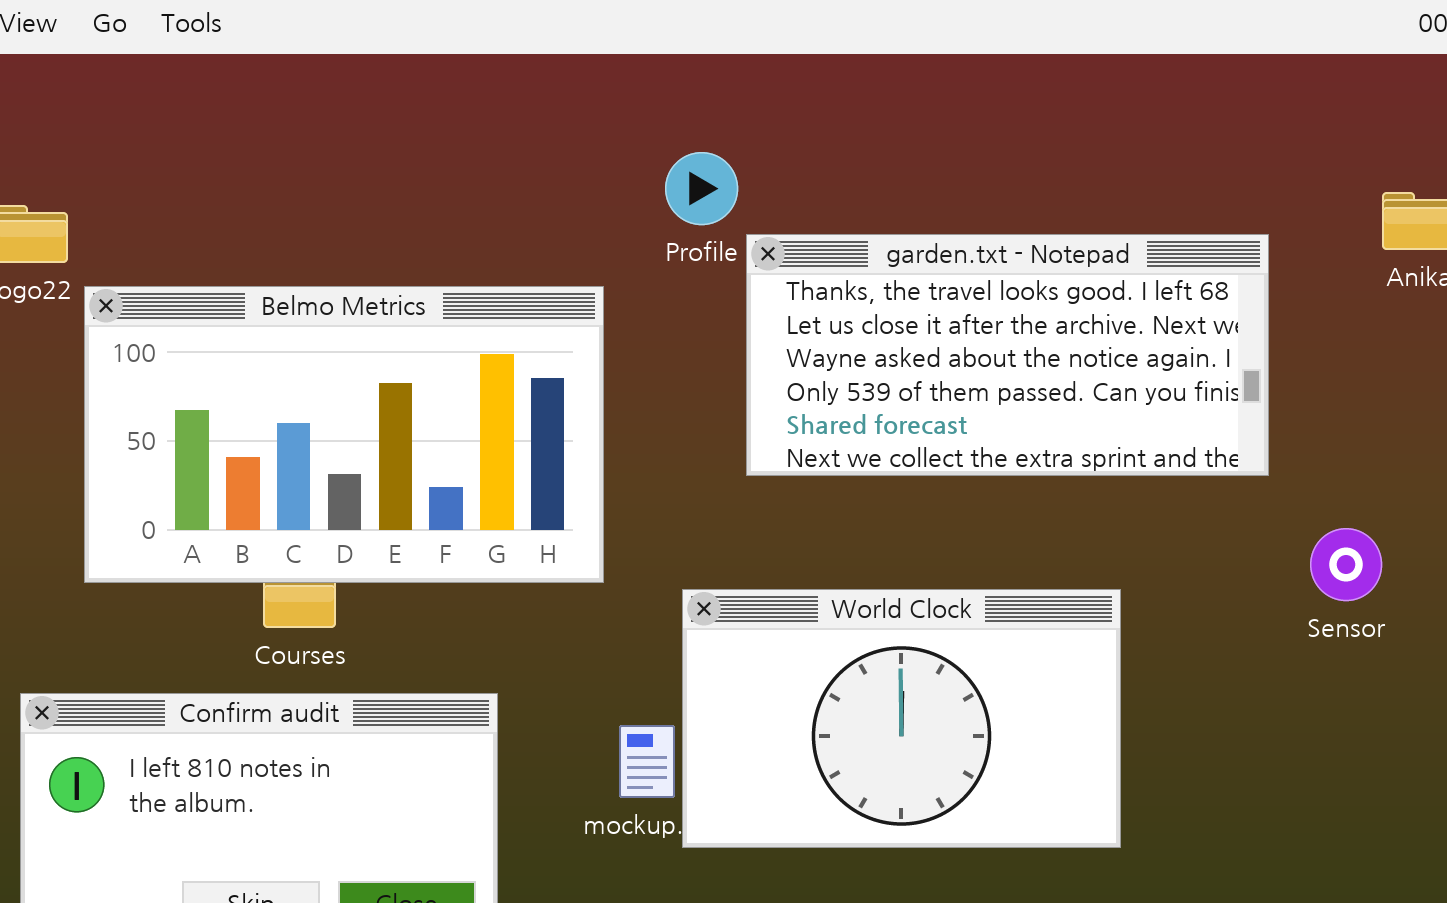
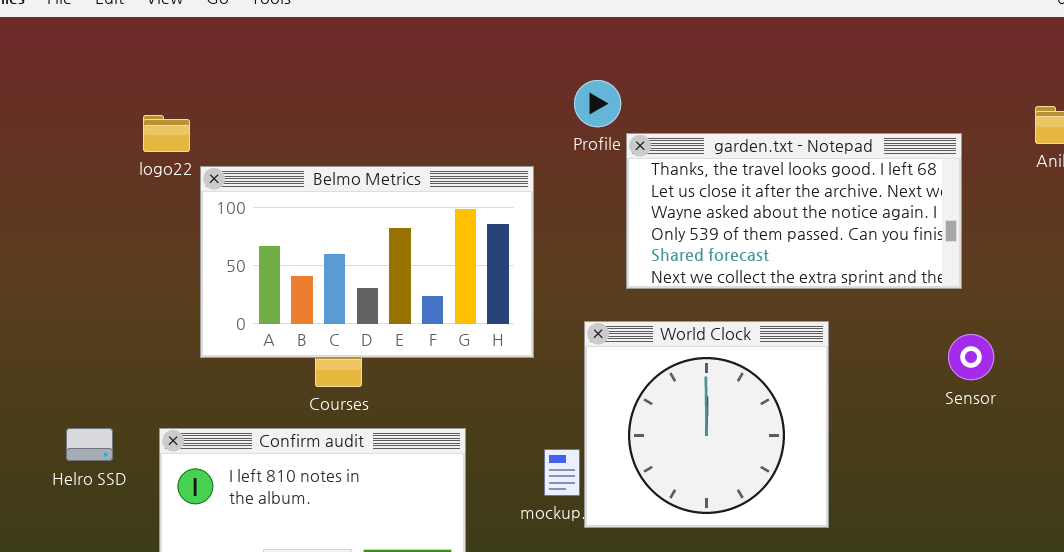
Sensor: [1310,528,1382,601] -> [948,334,994,380], moved
World Clock: [682,589,1121,848] -> [584,321,829,528], resized

